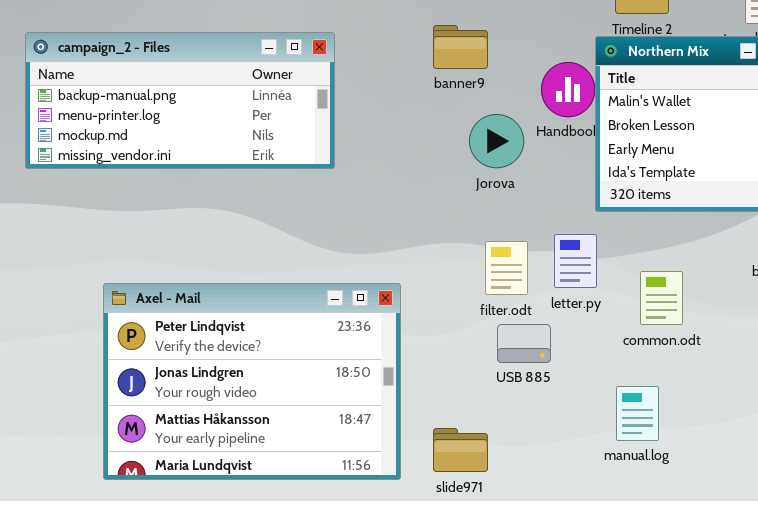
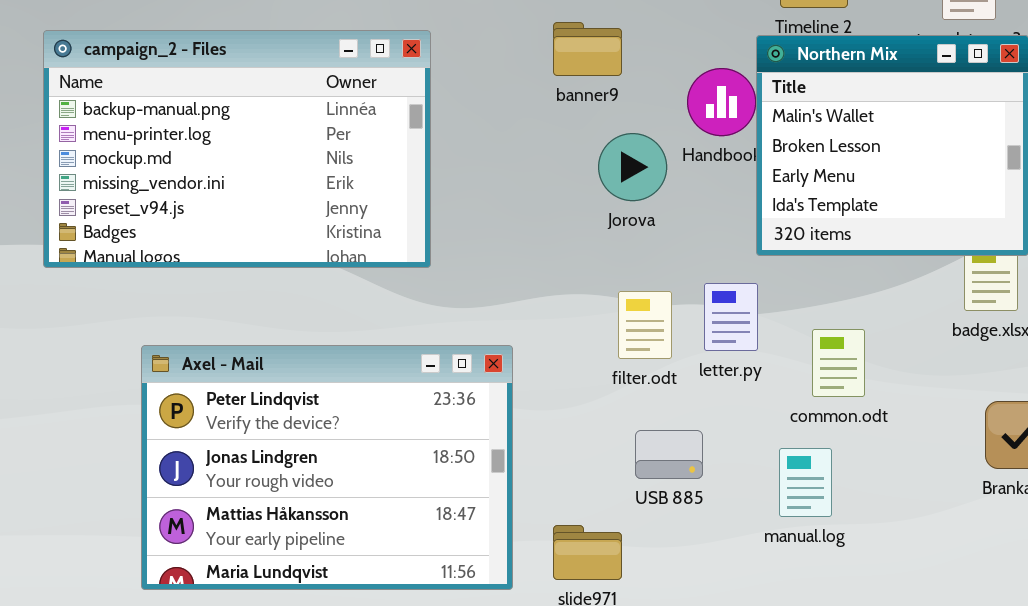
campaign_2 - Files: [25,32,335,169] -> [43,30,431,268], resized
USB 885: [497,324,551,363] -> [635,430,703,479], moved
manual.log: [616,386,659,441] -> [779,448,832,517], moved

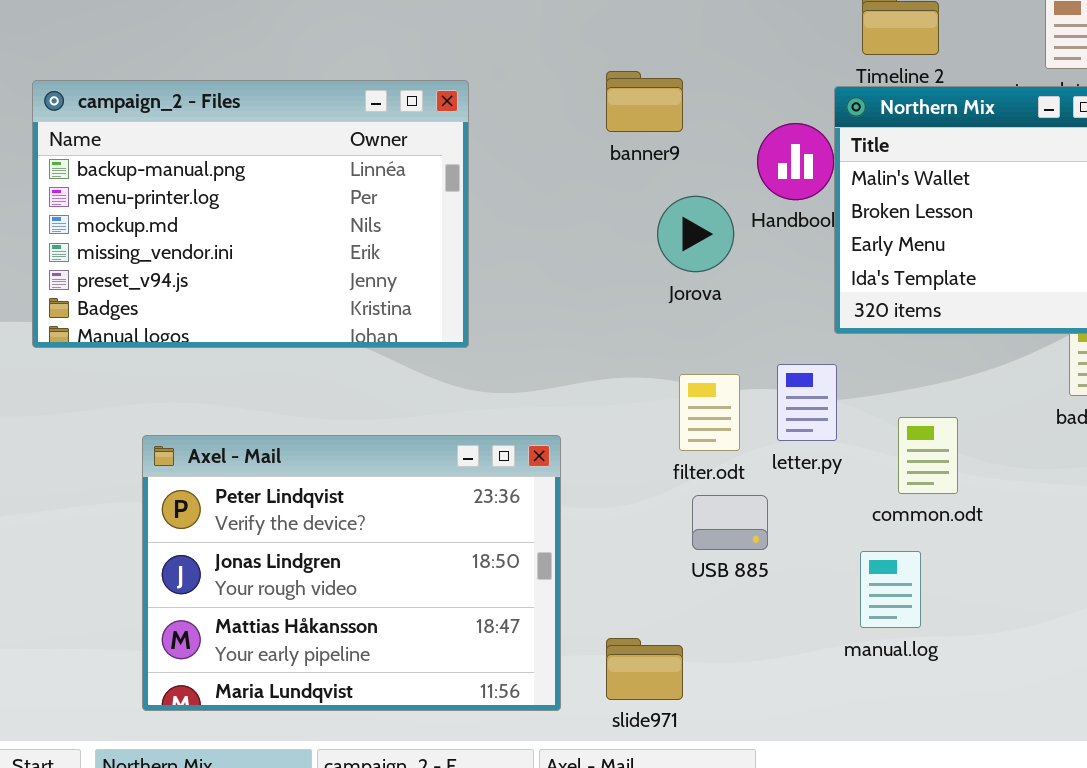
USB 885: [635,430,703,479] -> [692,495,768,550], moved

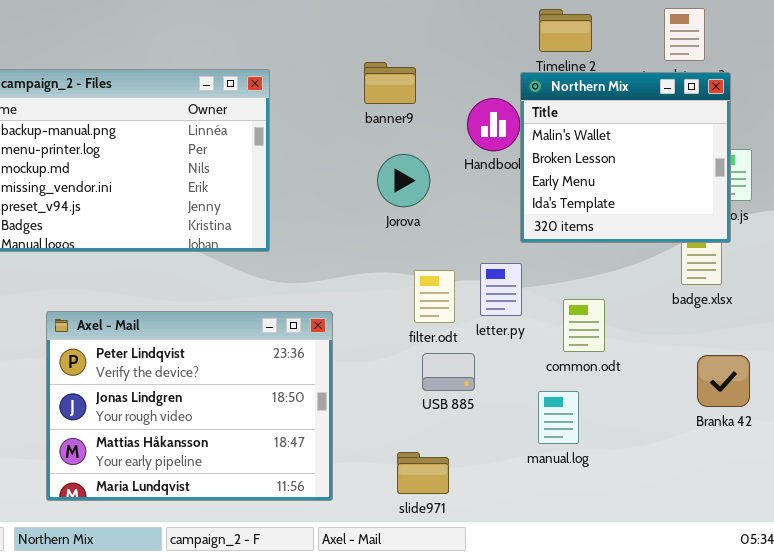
Jorova: [657,196,734,272] -> [377,154,430,207], moved
slide971: [606,638,683,700] -> [397,452,449,494], moved

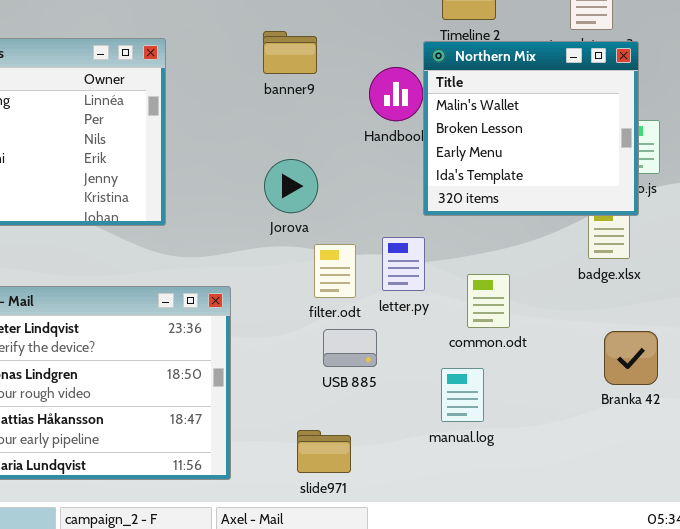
Jorova: [377,154,430,207] -> [264,159,318,213], moved

